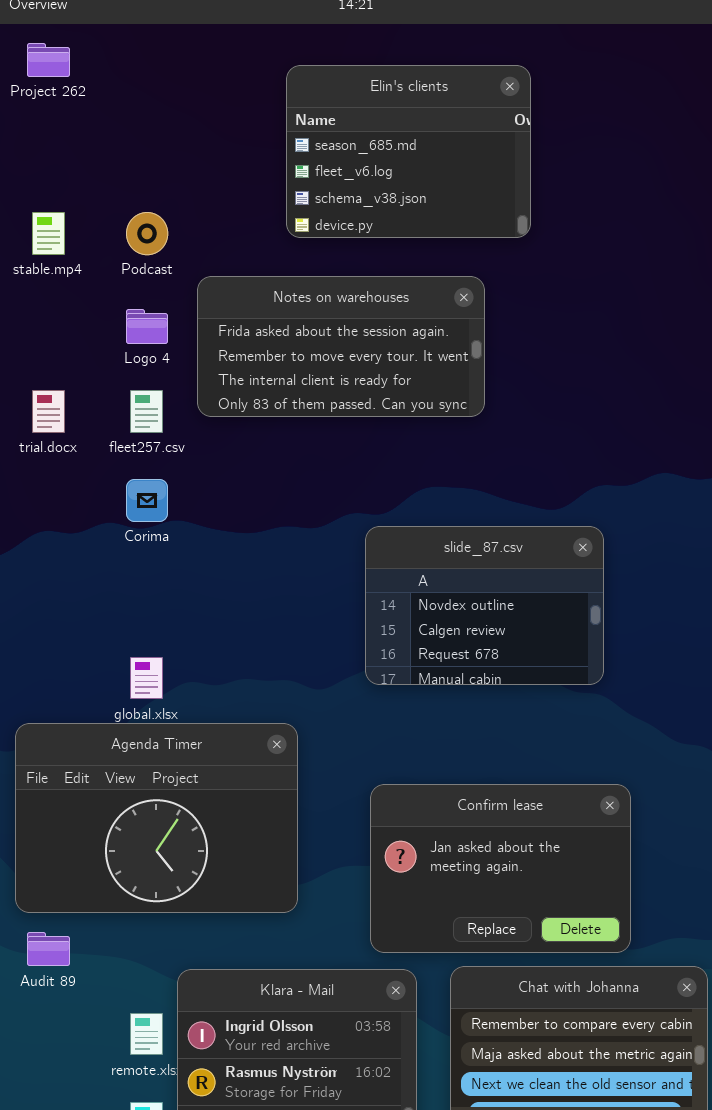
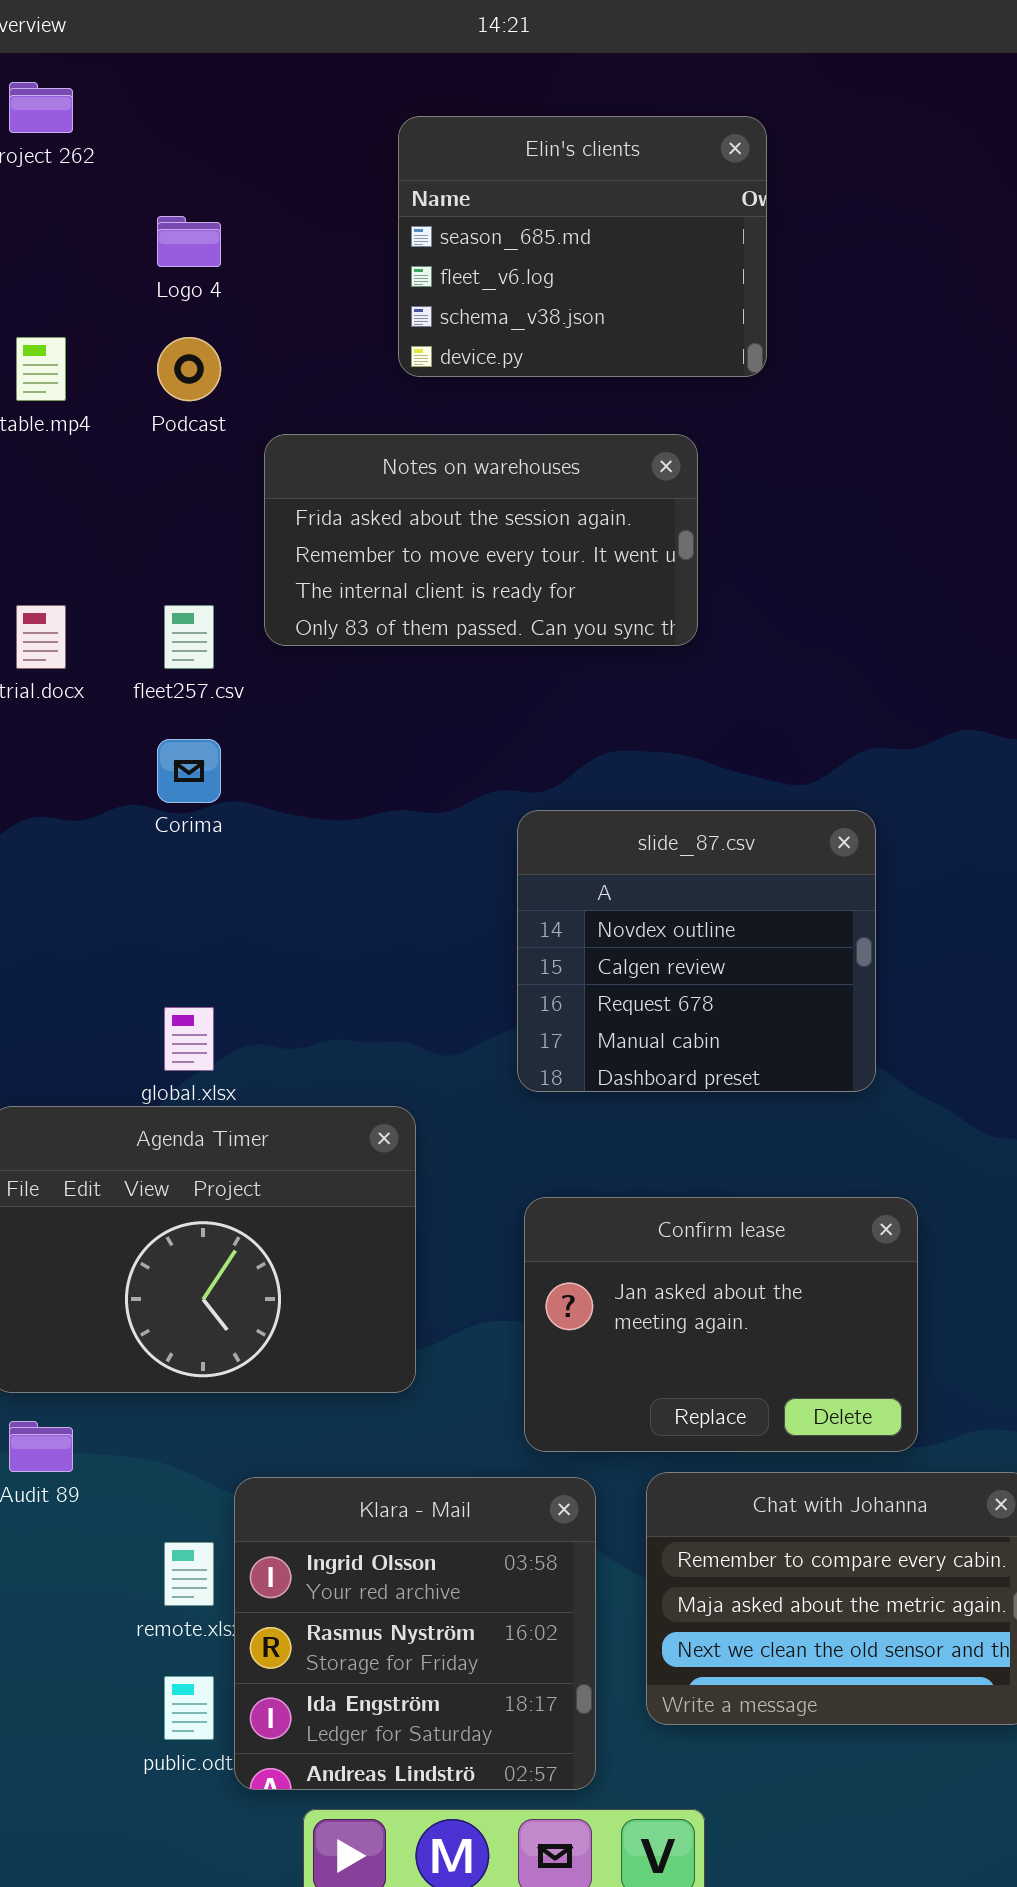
Logo 4: [126,309,168,344] -> [157,216,221,267], moved
slide_87.csv: [365,526,604,685] -> [517,810,876,1092], resized

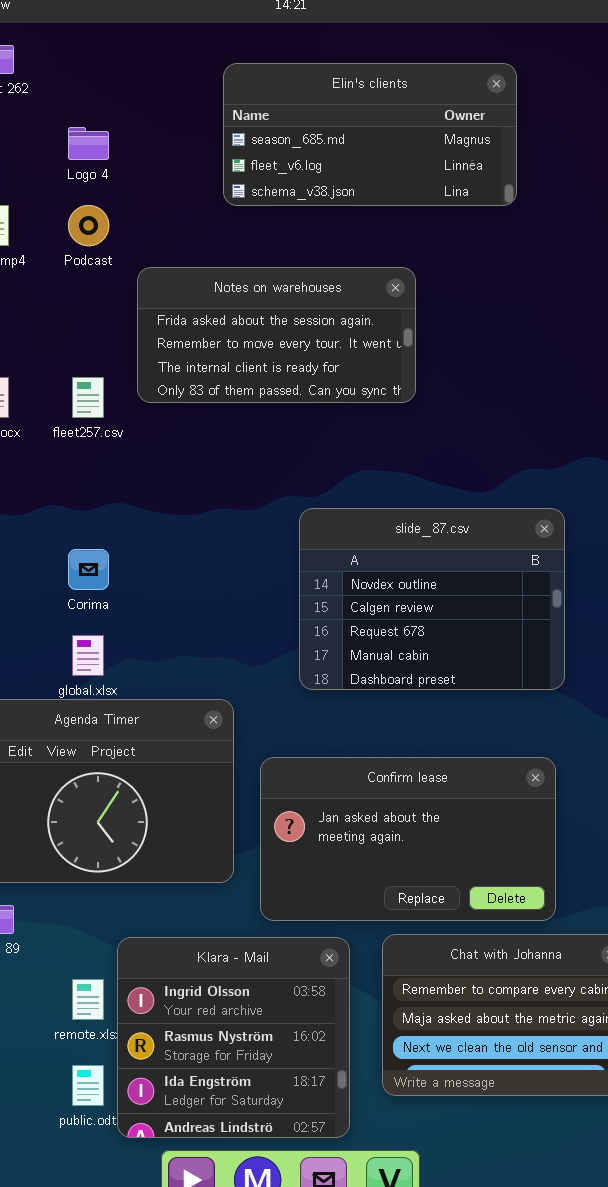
Elin's clients: [398,116,767,377] -> [223,63,517,206], resized
Corima: [157,739,221,803] -> [68,549,109,590], moved
slide_87.csv: [517,810,876,1092] -> [299,508,565,690], resized
Confirm lease: [524,1197,918,1452] -> [260,757,556,921], resized

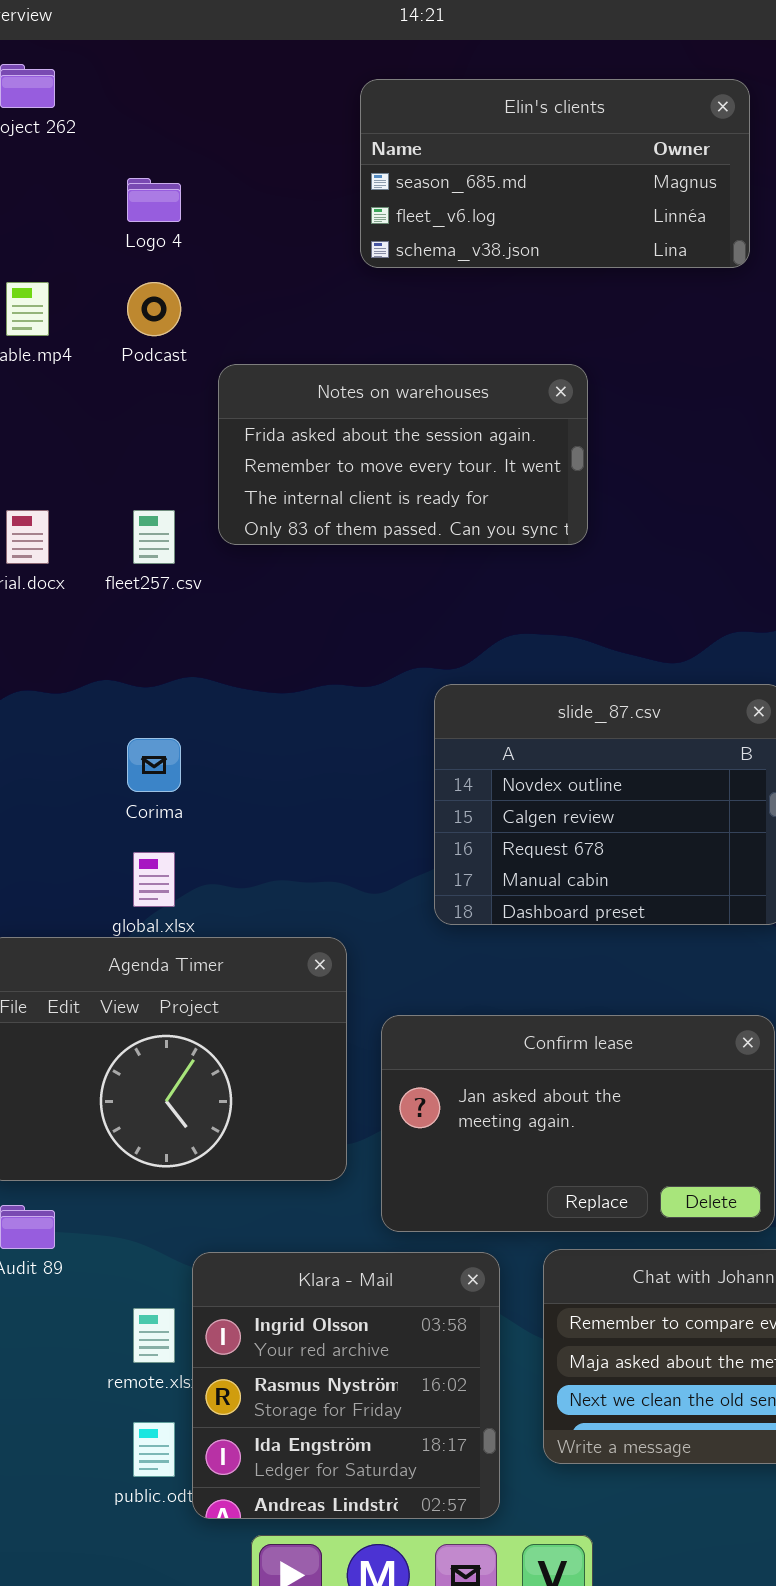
Elin's clients: [223,63,517,206] -> [360,79,750,268], moved

